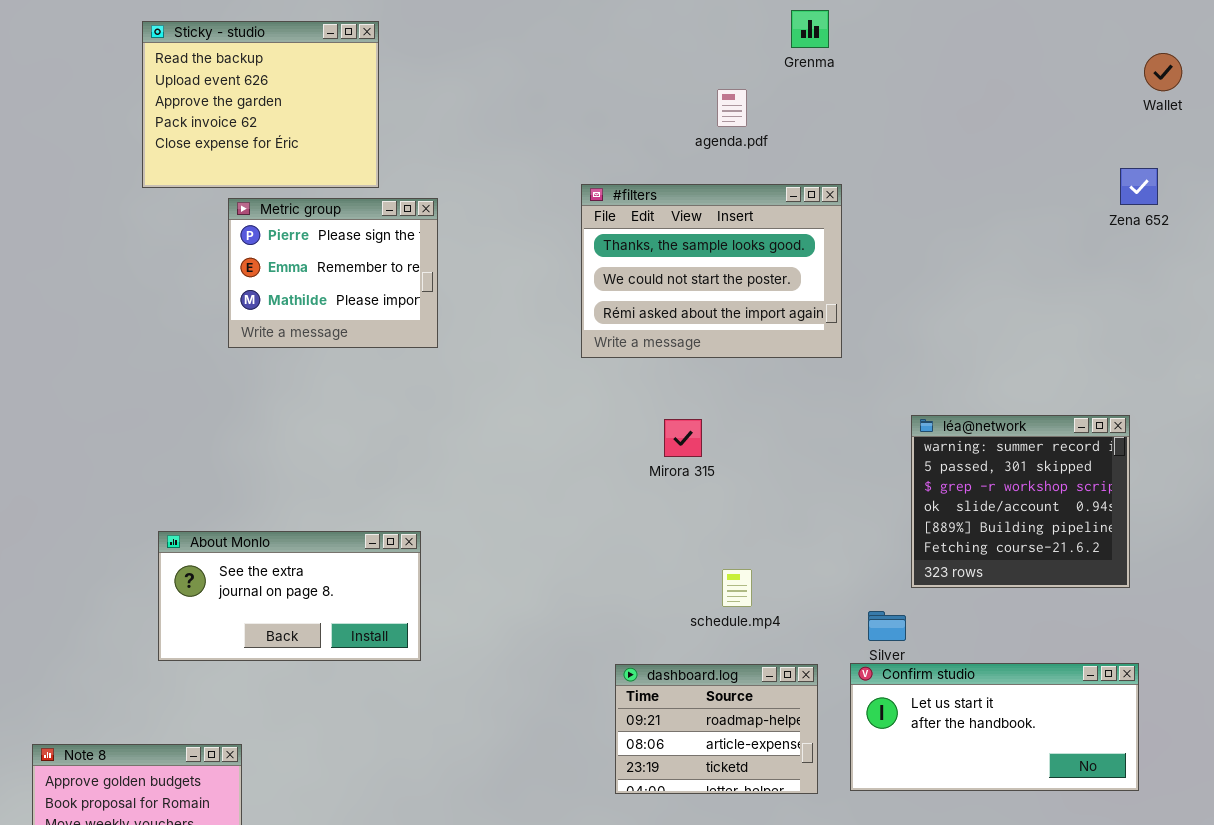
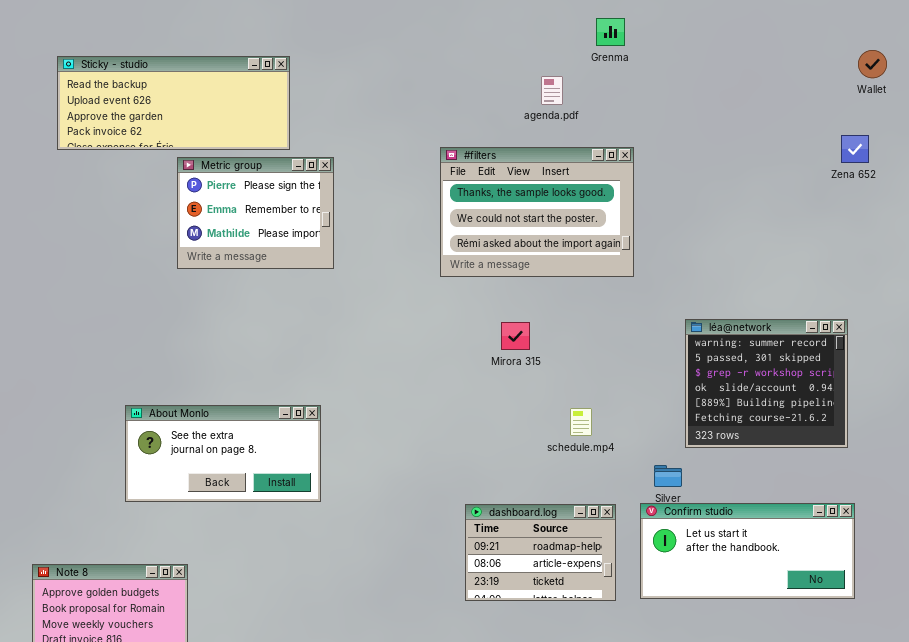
Sticky - studio: [142,21,379,188] -> [57,56,290,150], resized
schedule.mp4: [722,569,752,607] -> [570,408,592,436], moved

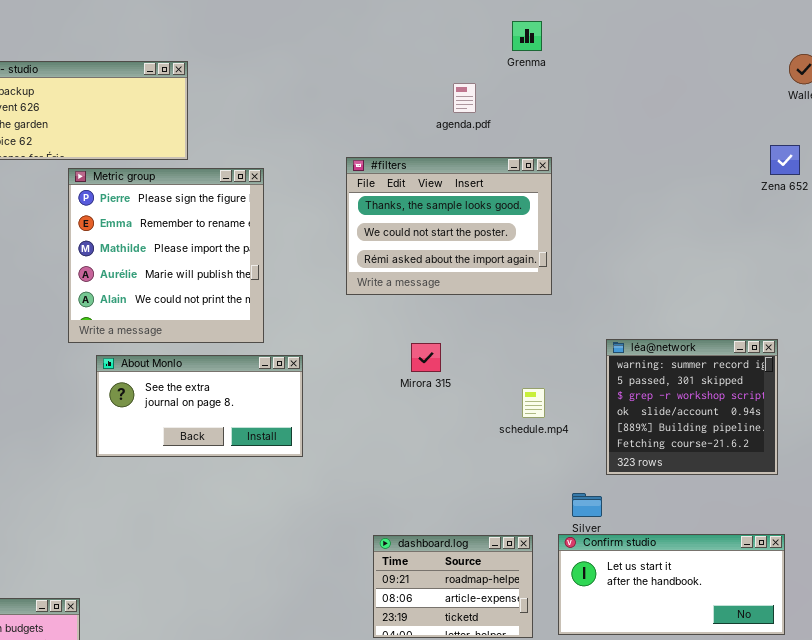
Metric group: [177,157,334,269] -> [68,168,264,343], resized
About Monlo: [125,405,321,502] -> [96,355,303,457], moved
schedule.mp4: [570,408,592,436] -> [522,388,545,418], moved

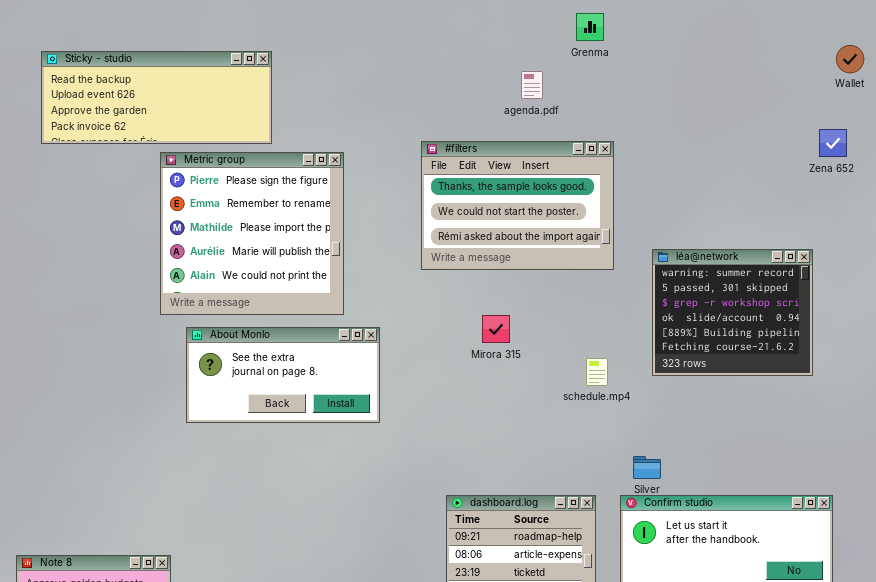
léa@network: [606,339,778,475] -> [652,249,813,376], moved

